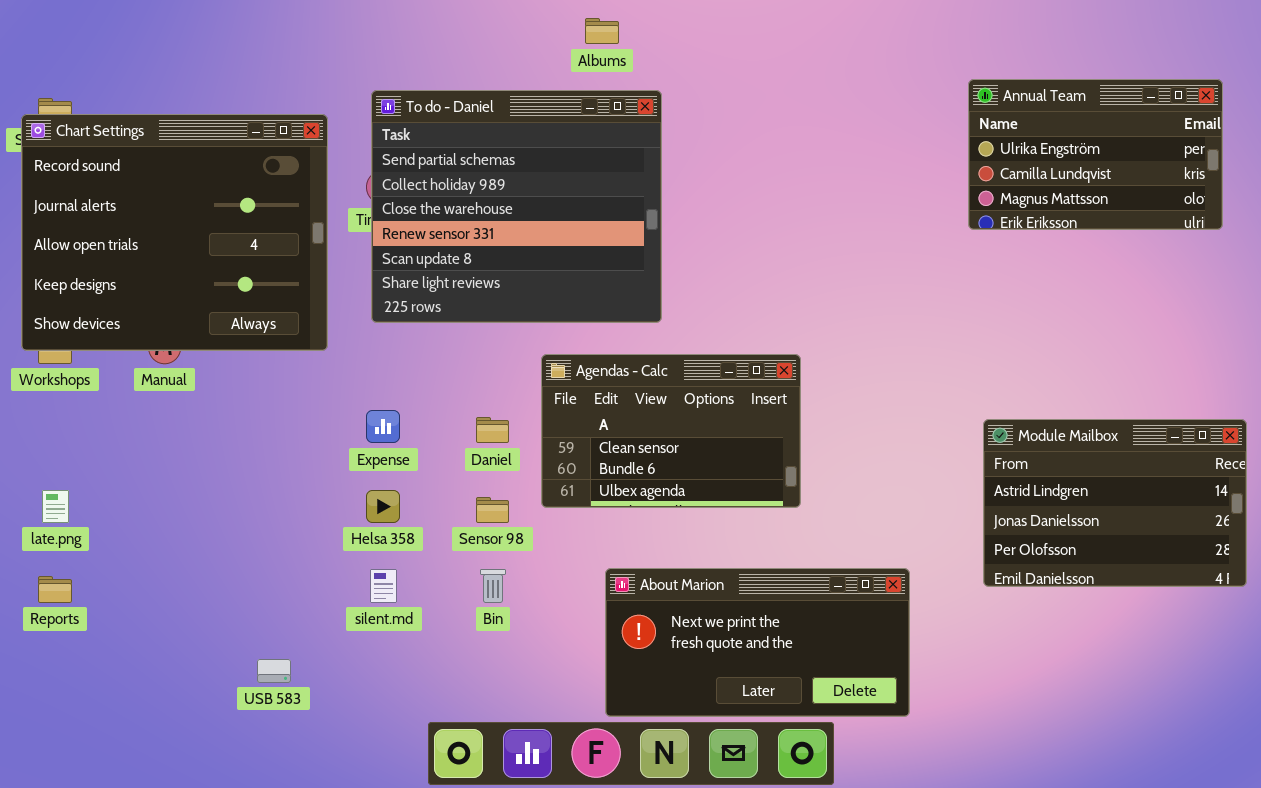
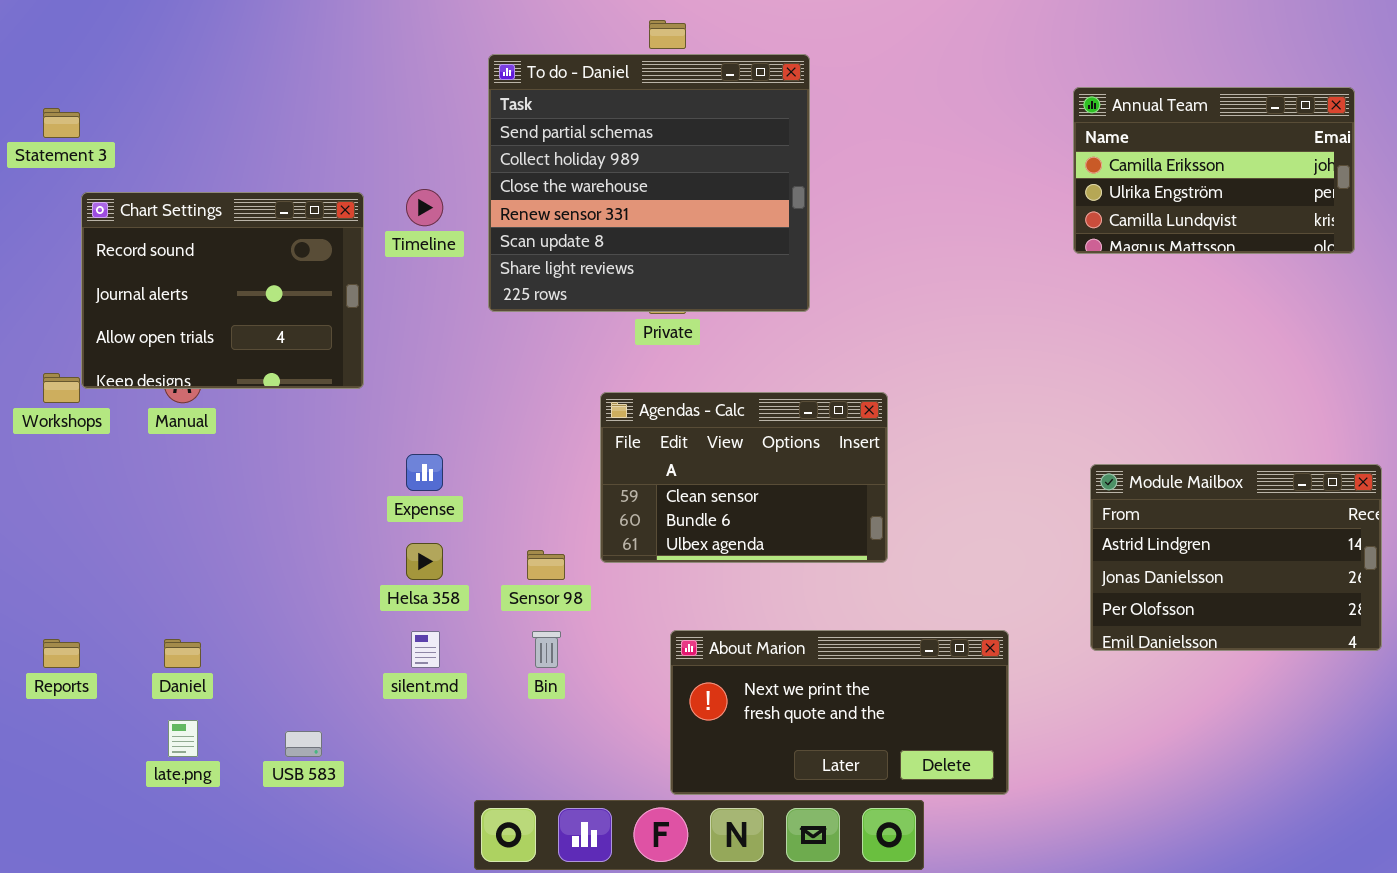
Annual Team: [968,79,1223,230] -> [1073,87,1355,254], scrolled up 1 row
To do - Daniel: [371,90,662,323] -> [488,54,810,312], moved
Chart Settings: [21,114,328,351] -> [81,192,364,389], resized
Daniel: [476,417,509,443] -> [164,639,201,668], moved
late.png: [42,490,69,523] -> [168,720,198,757], moved

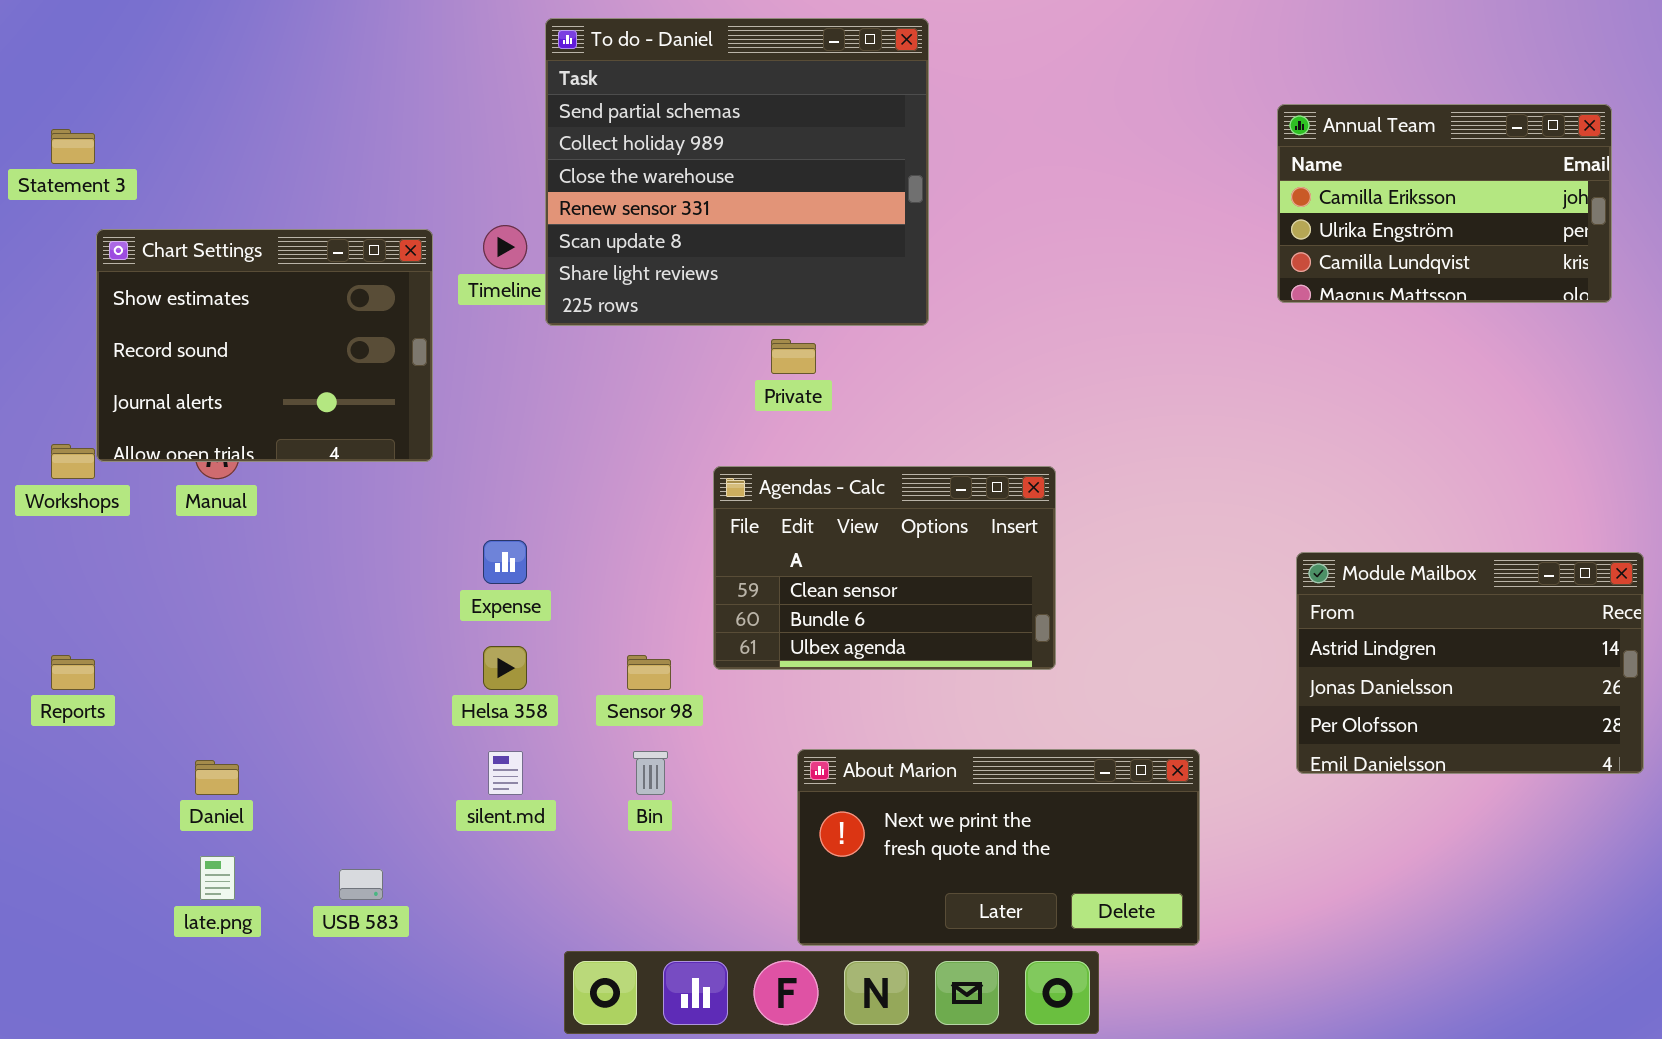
To do - Daniel: [488,54,810,312] -> [545,18,929,326], moved
Chart Settings: [81,192,364,389] -> [96,229,433,462], scrolled up 1 row
Reports: [43,639,80,668] -> [51,655,95,690], moved

